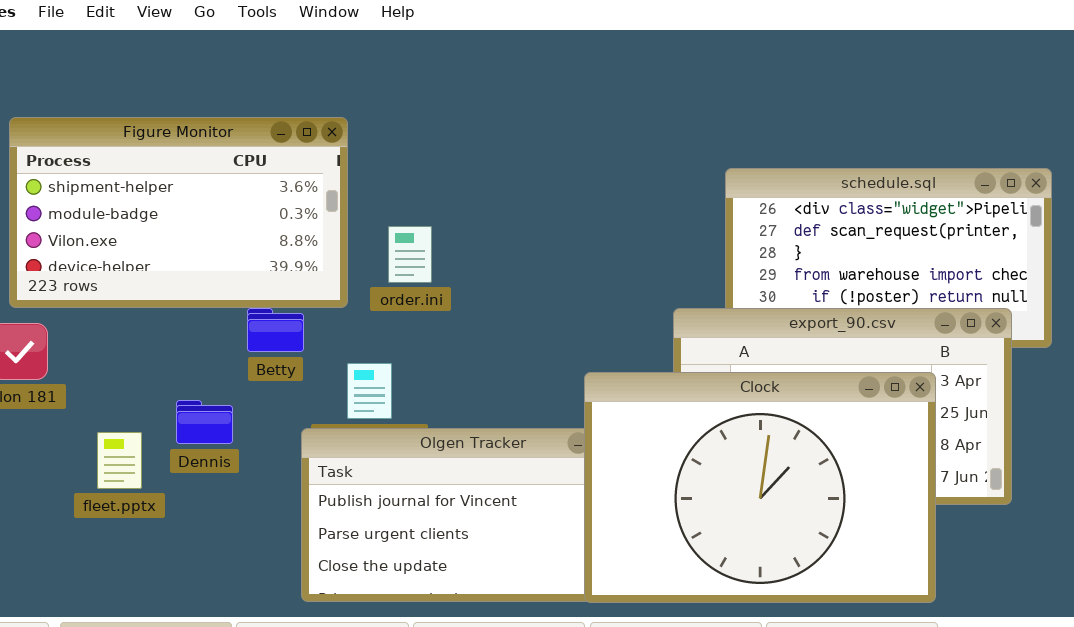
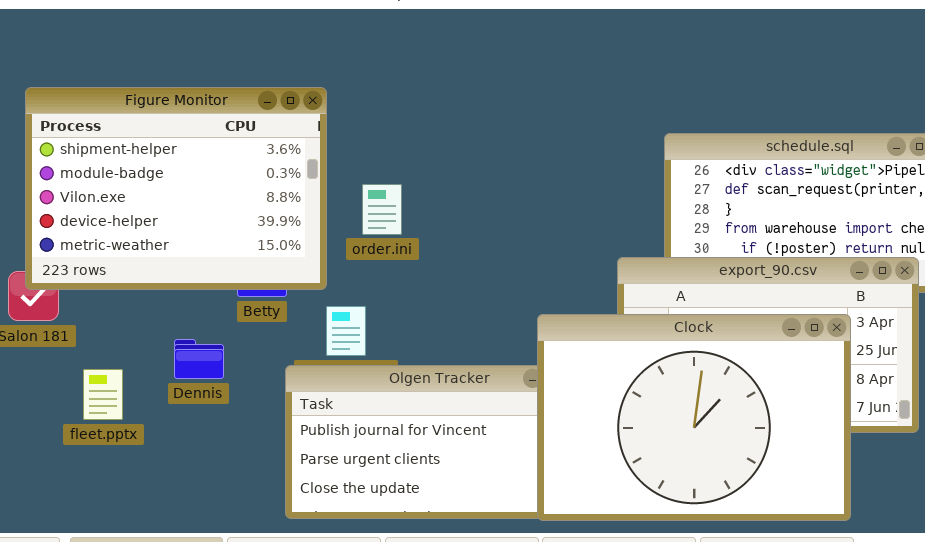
Figure Monitor: [9,117,348,308] -> [25,87,327,290], resized
fleet.pptx: [97,432,142,489] -> [83,369,123,420], moved

